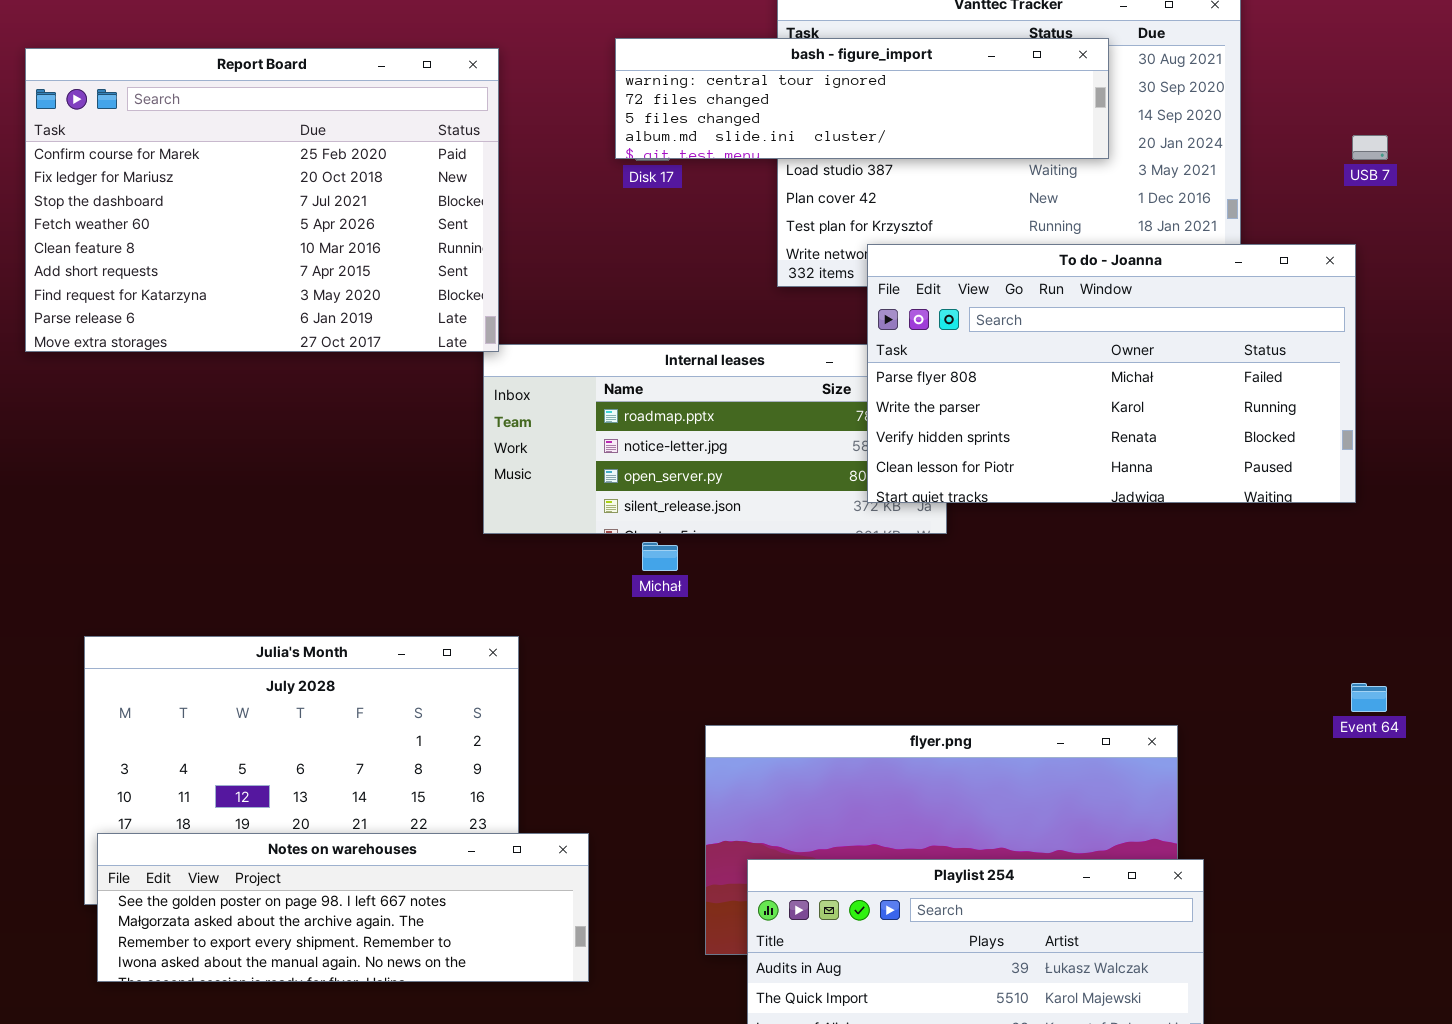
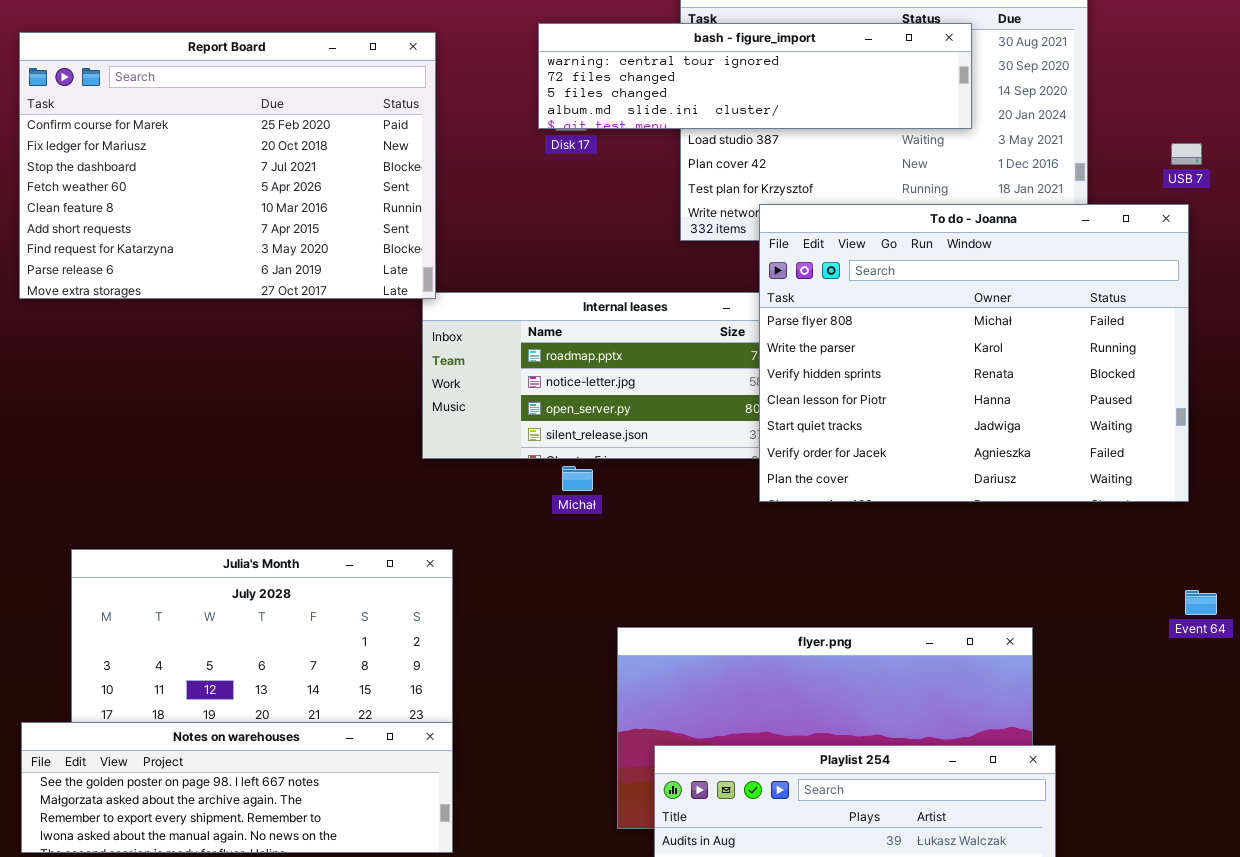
USB 7: [1352,135,1388,160] -> [1171,143,1202,165], moved
To do - Joanna: [867,244,1356,503] -> [759,204,1189,502], resized
Notes on warehouses: [97,833,589,982] -> [21,722,453,853], moved

